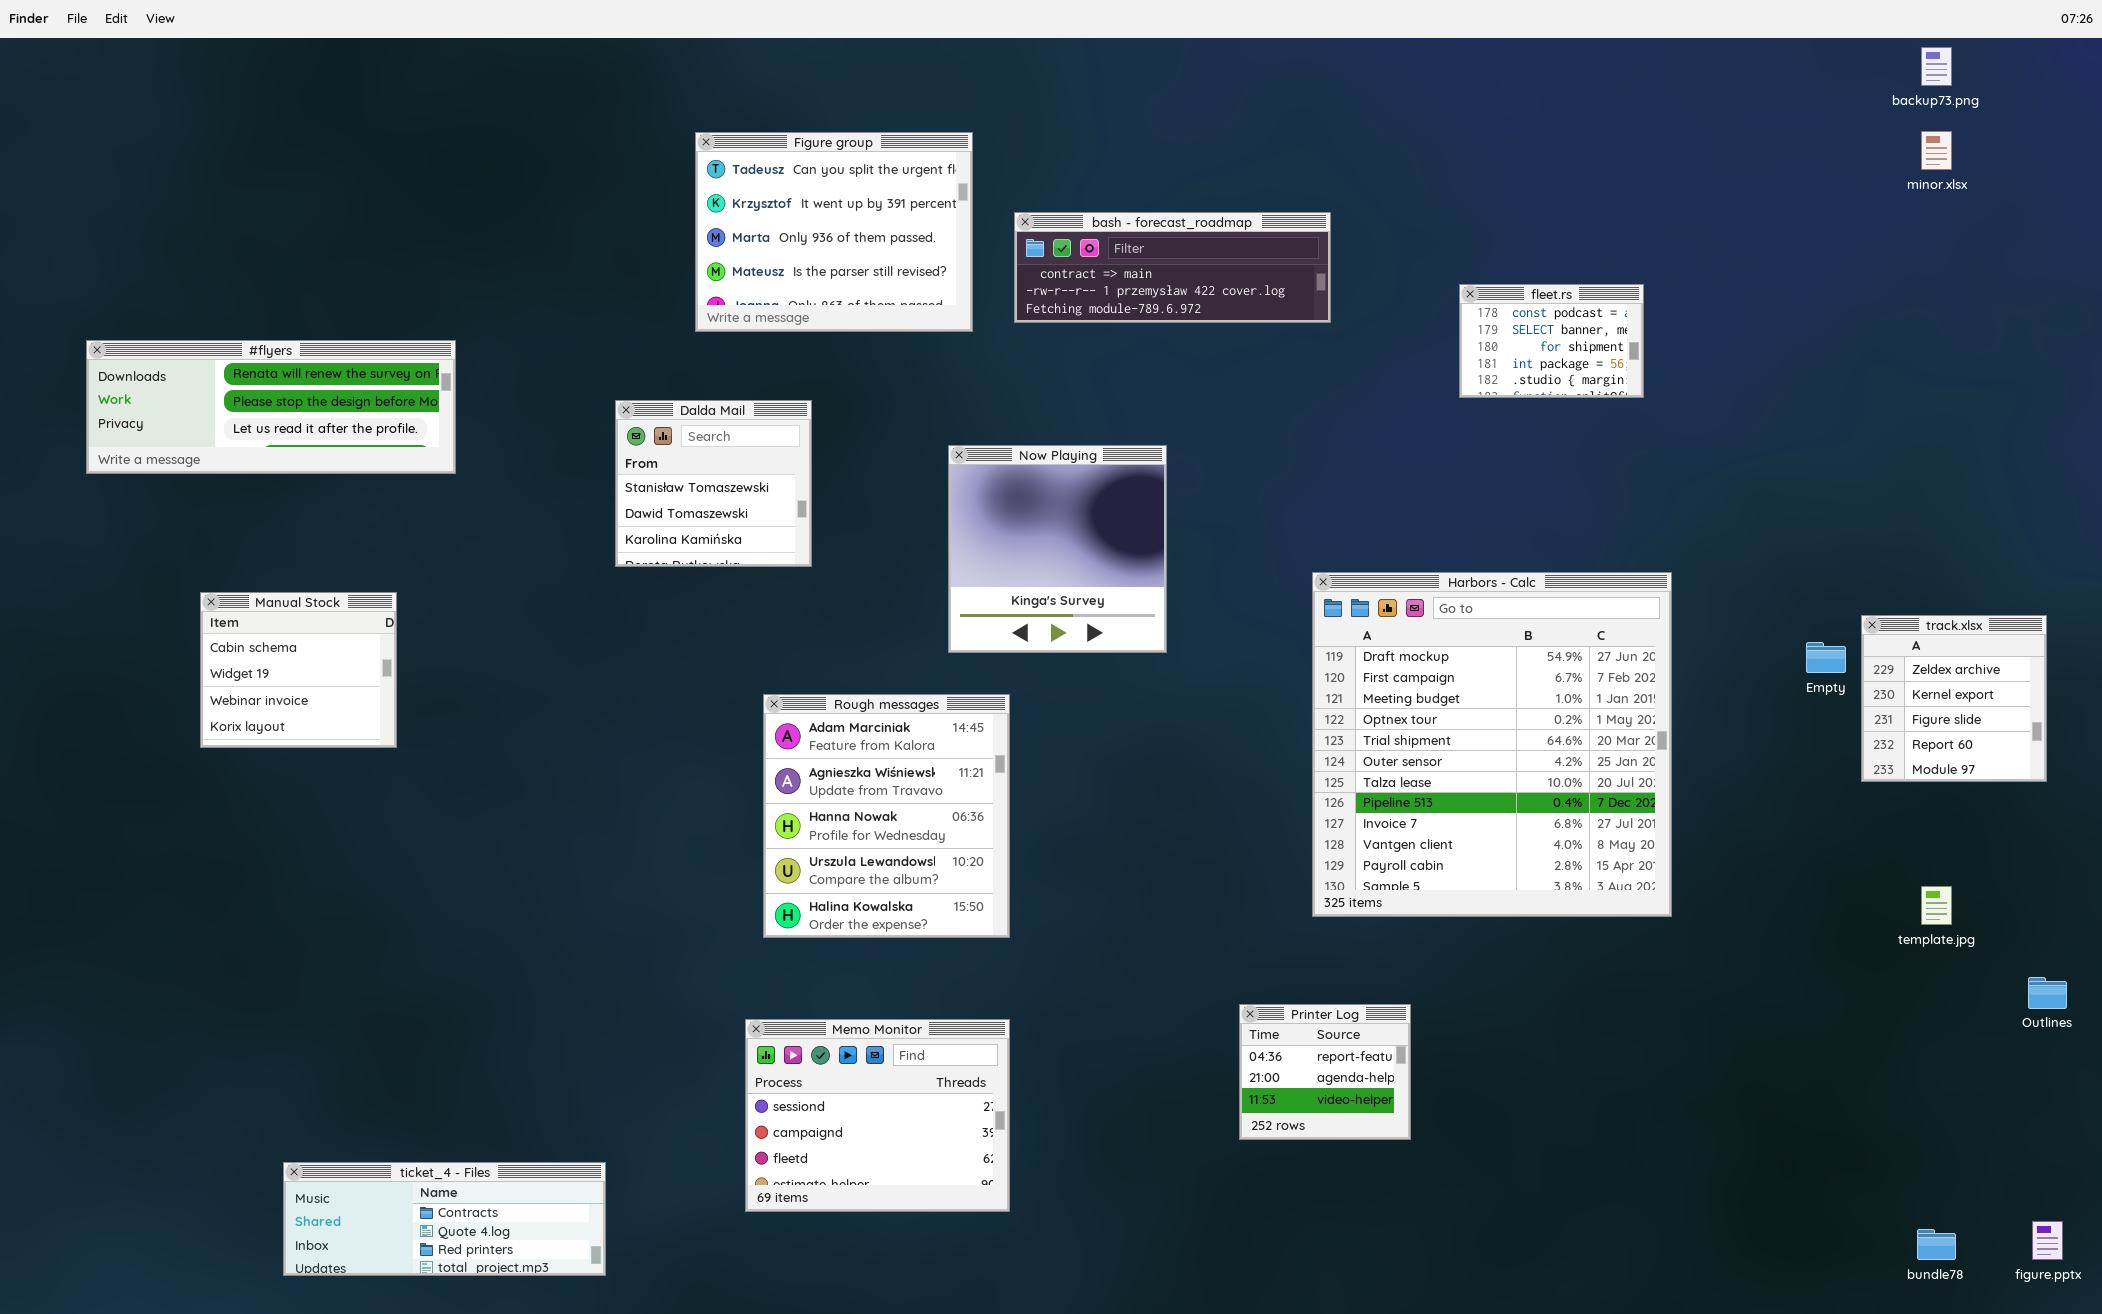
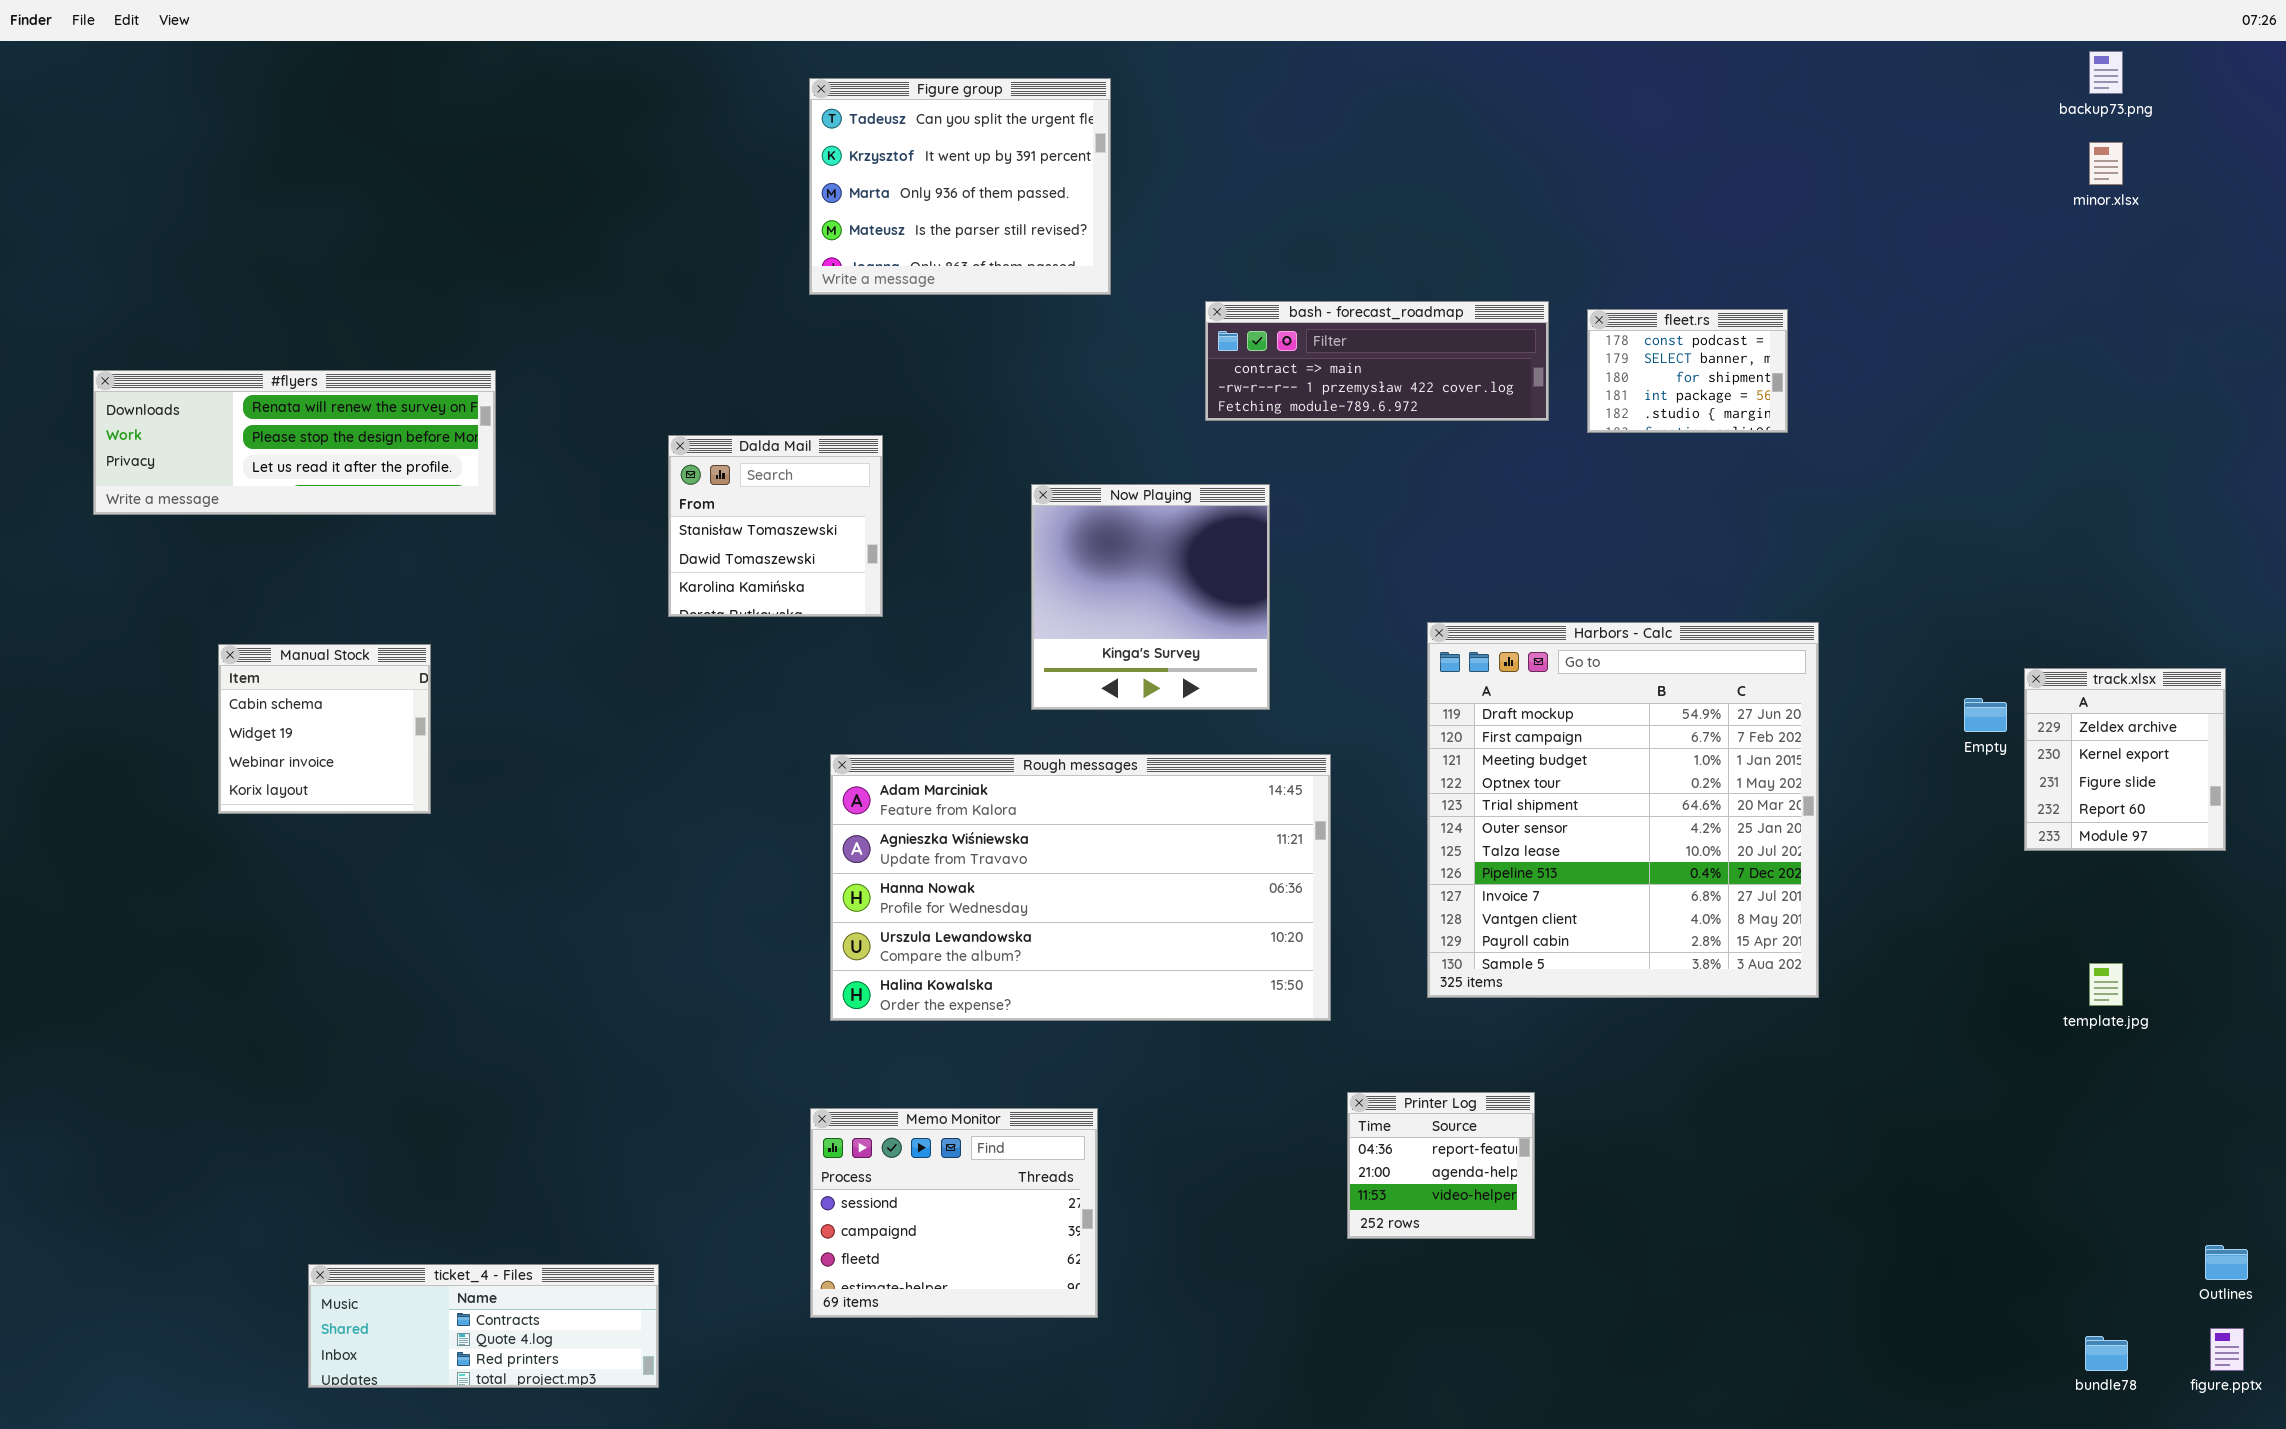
Figure group: [695,132,973,332] -> [809,78,1111,295], moved
bash - forecast_roadmap: [1014,212,1331,323] -> [1205,301,1549,421], moved
Rough messages: [763,694,1010,938] -> [830,754,1331,1021], resized
Outlines: [2028,977,2067,1009] -> [2205,1245,2248,1280], moved

